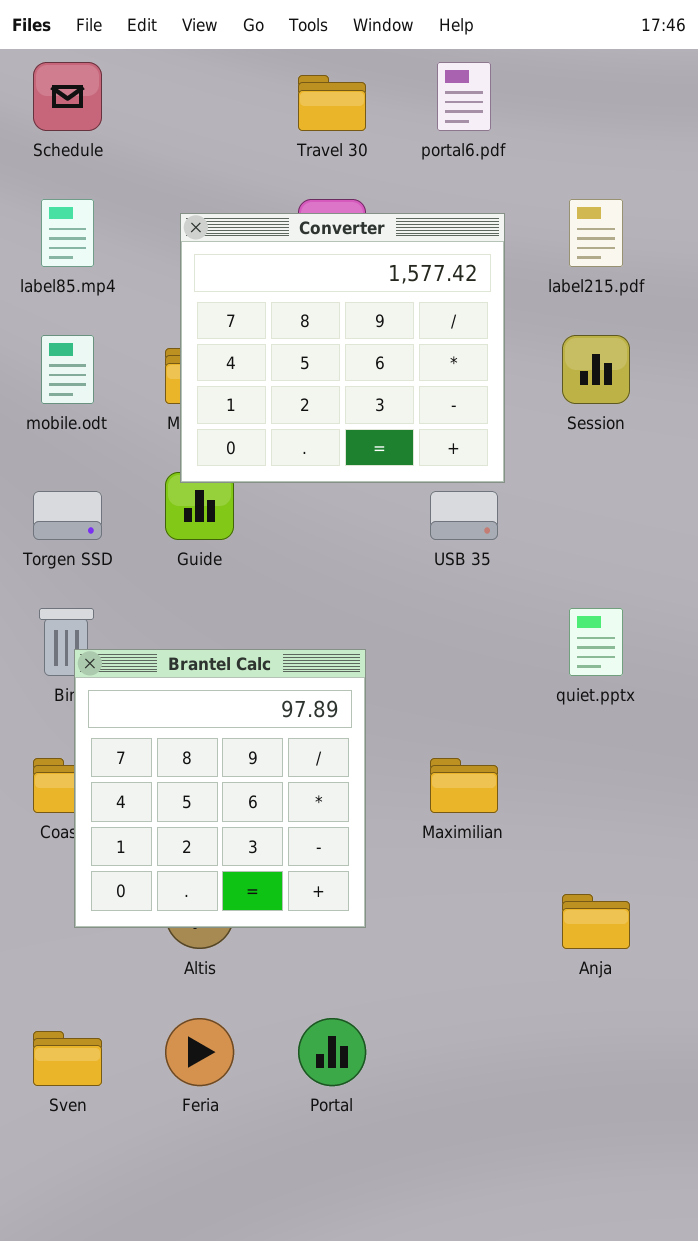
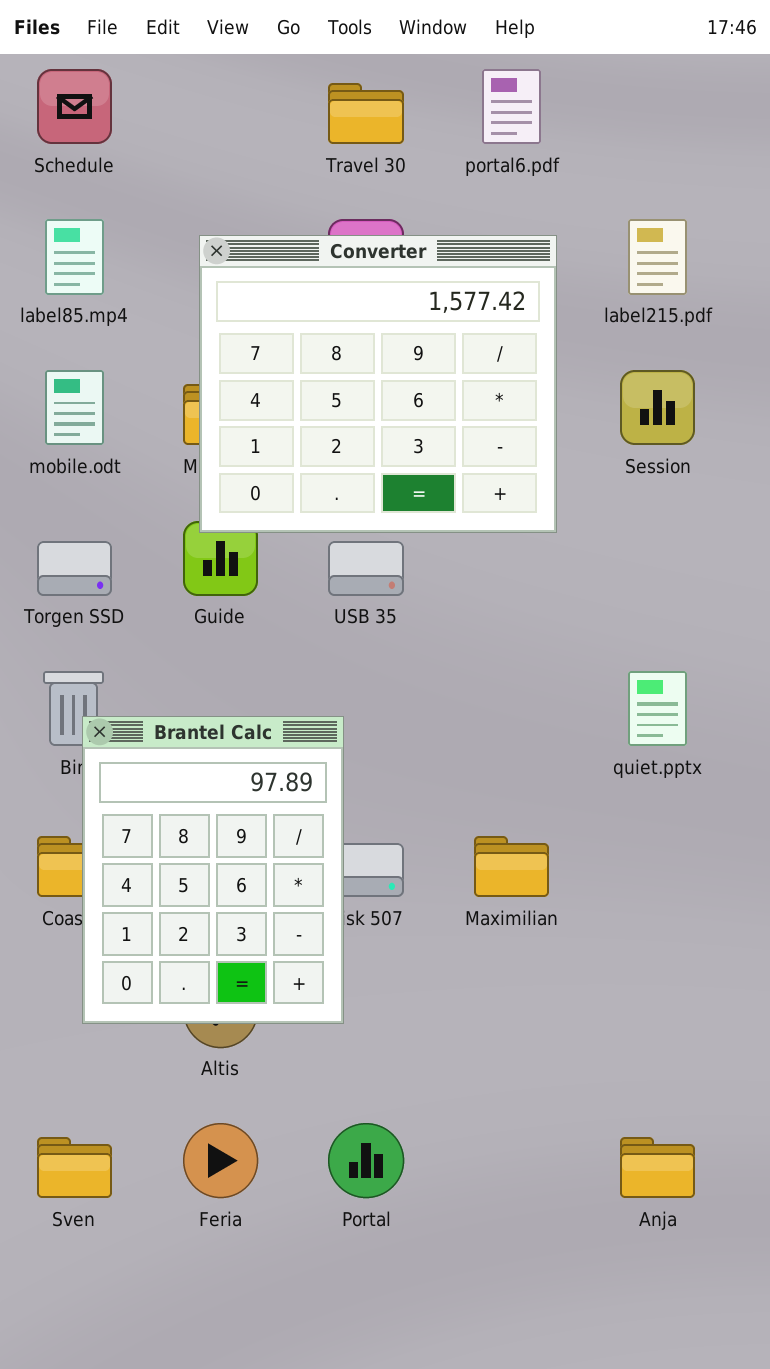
USB 35: [430,491,498,540] -> [328,541,404,596], moved
Brantel Calc: [74,649,366,928] -> [82,716,344,1024], resized
Anja: [562,894,630,949] -> [620,1137,695,1198], moved

